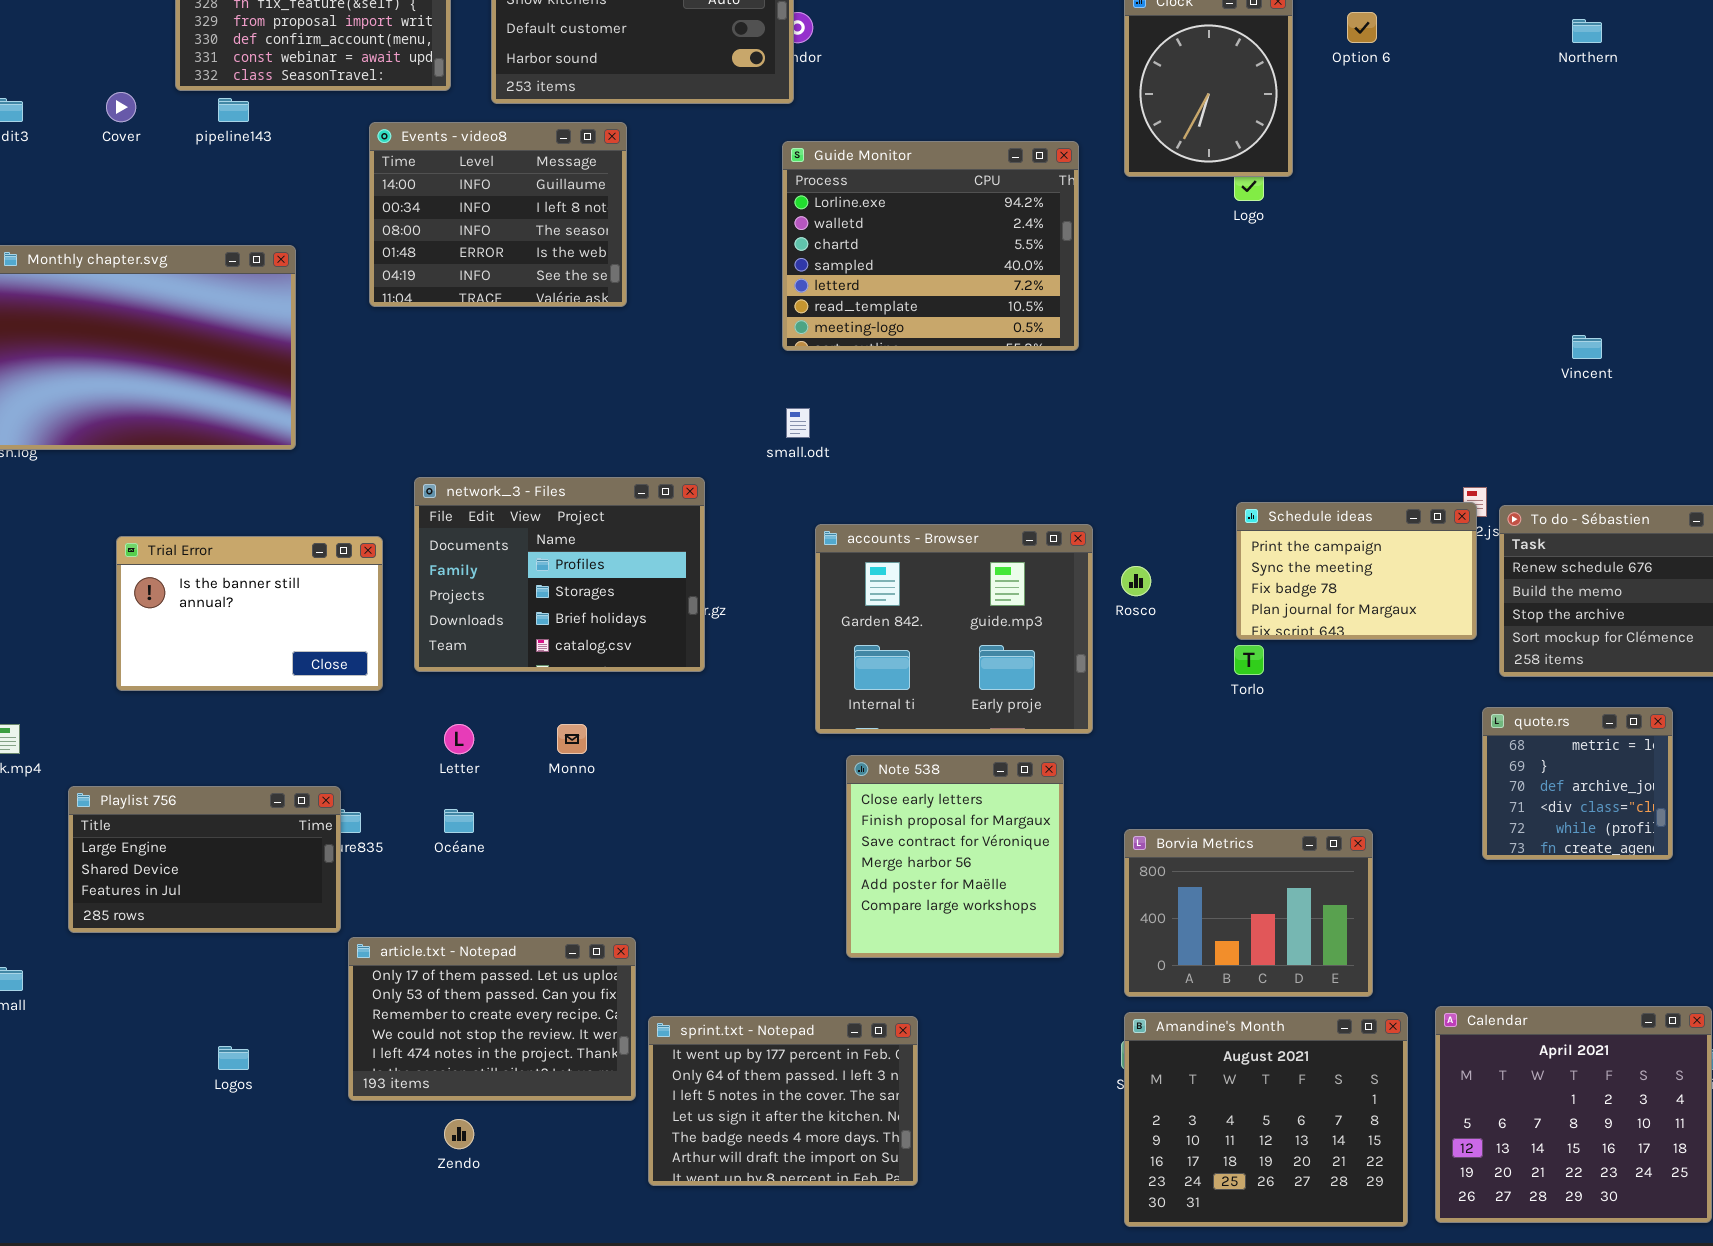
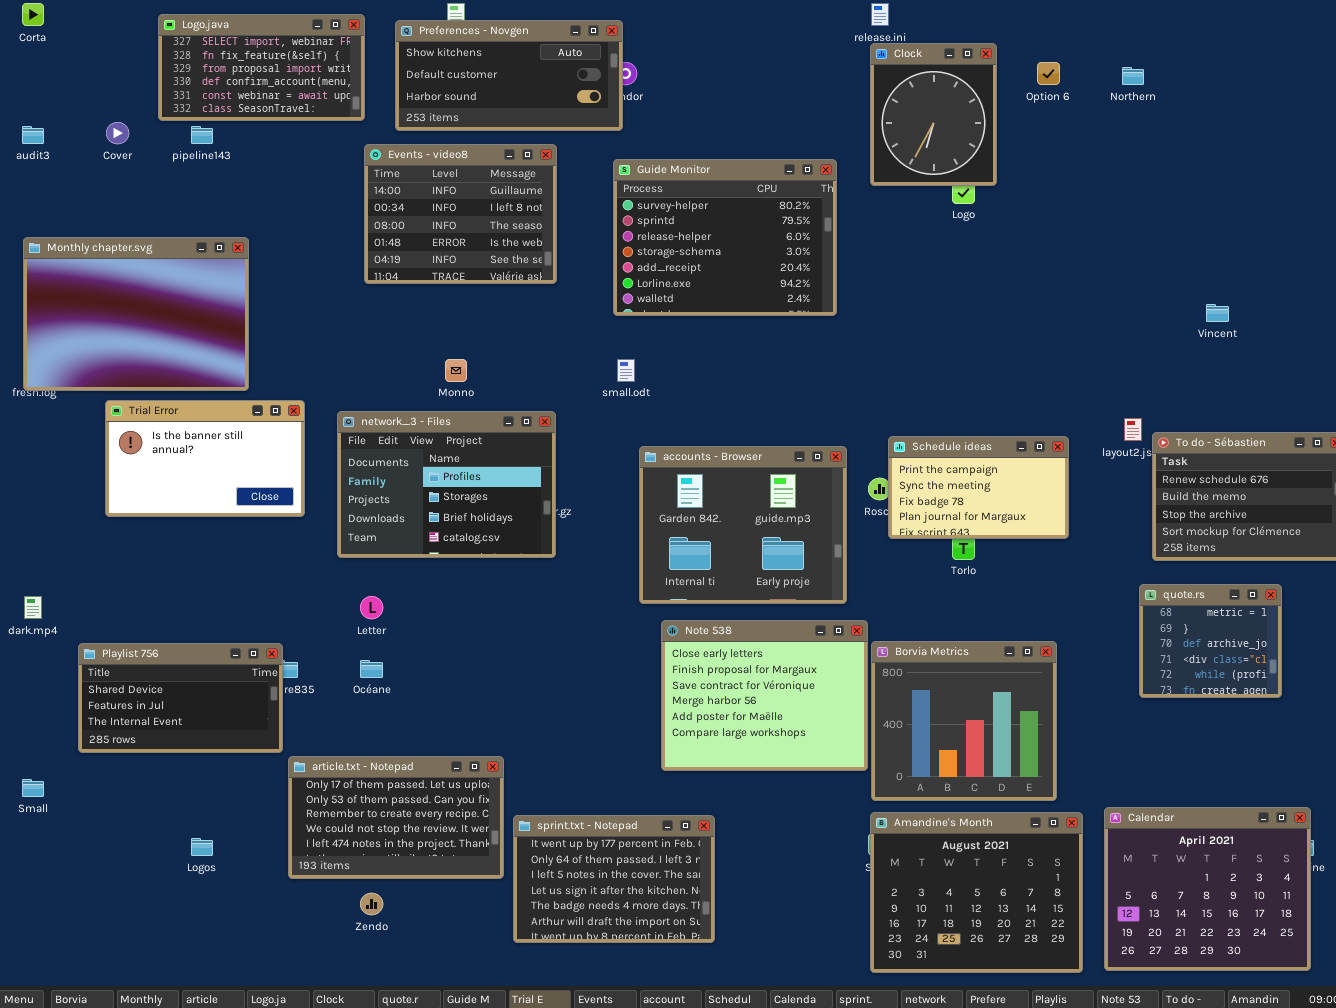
Northern: [1572,19,1602,43] -> [1122,67,1144,85], moved
Events - video8: [369,122,627,307] -> [364,144,557,284], moved
Guide Monitor: [782,141,1079,351] -> [613,159,837,316], scrolled up 5 rows
Schedule ideas: [1236,502,1477,640] -> [888,436,1069,539], moved
Trial Error: [116,536,383,691] -> [105,400,305,517], moved
Monno: [557,724,587,754] -> [445,359,467,382], moved
Note 538: [846,755,1064,958] -> [661,620,868,771], resized
Playlist 756: [68,786,341,933] -> [78,643,283,753], scrolled down 1 row
Borvia Metrics: [1124,829,1373,997] -> [871,641,1057,801], resized

